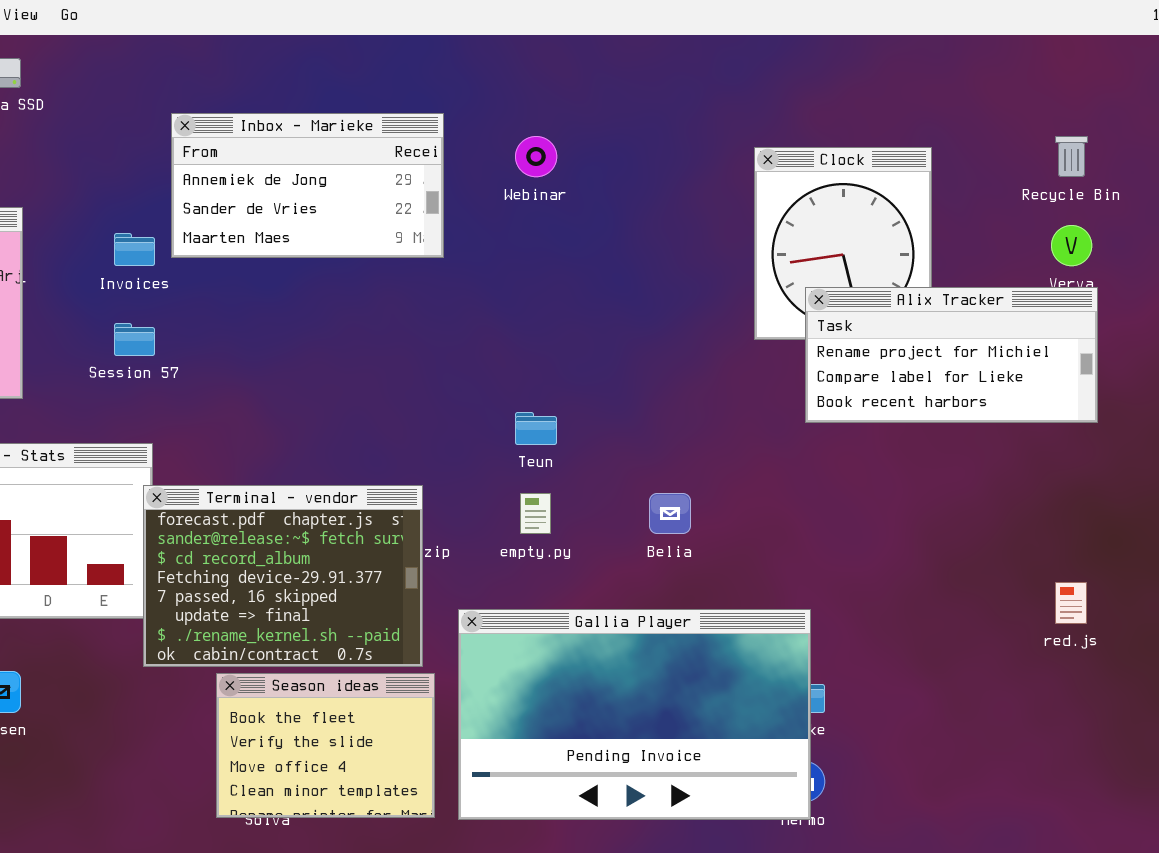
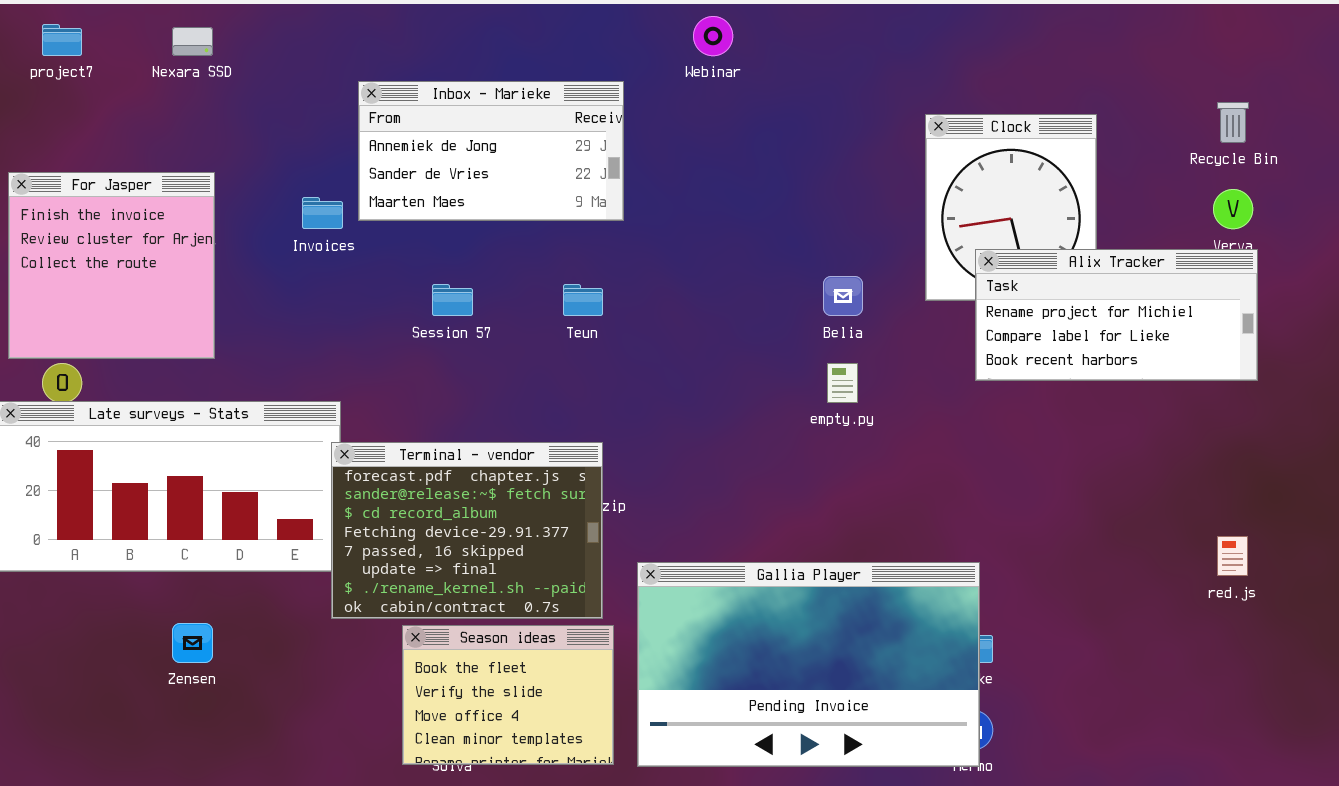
Webinar: [515,136,557,177] -> [693,16,733,56], moved
Session 57: [114,323,155,356] -> [432,284,473,316], moved
Teun: [515,412,557,445] -> [563,284,603,316], moved
empty.py: [520,493,551,534] -> [827,363,858,403], moved
Belia: [649,493,691,534] -> [823,276,863,316], moved

